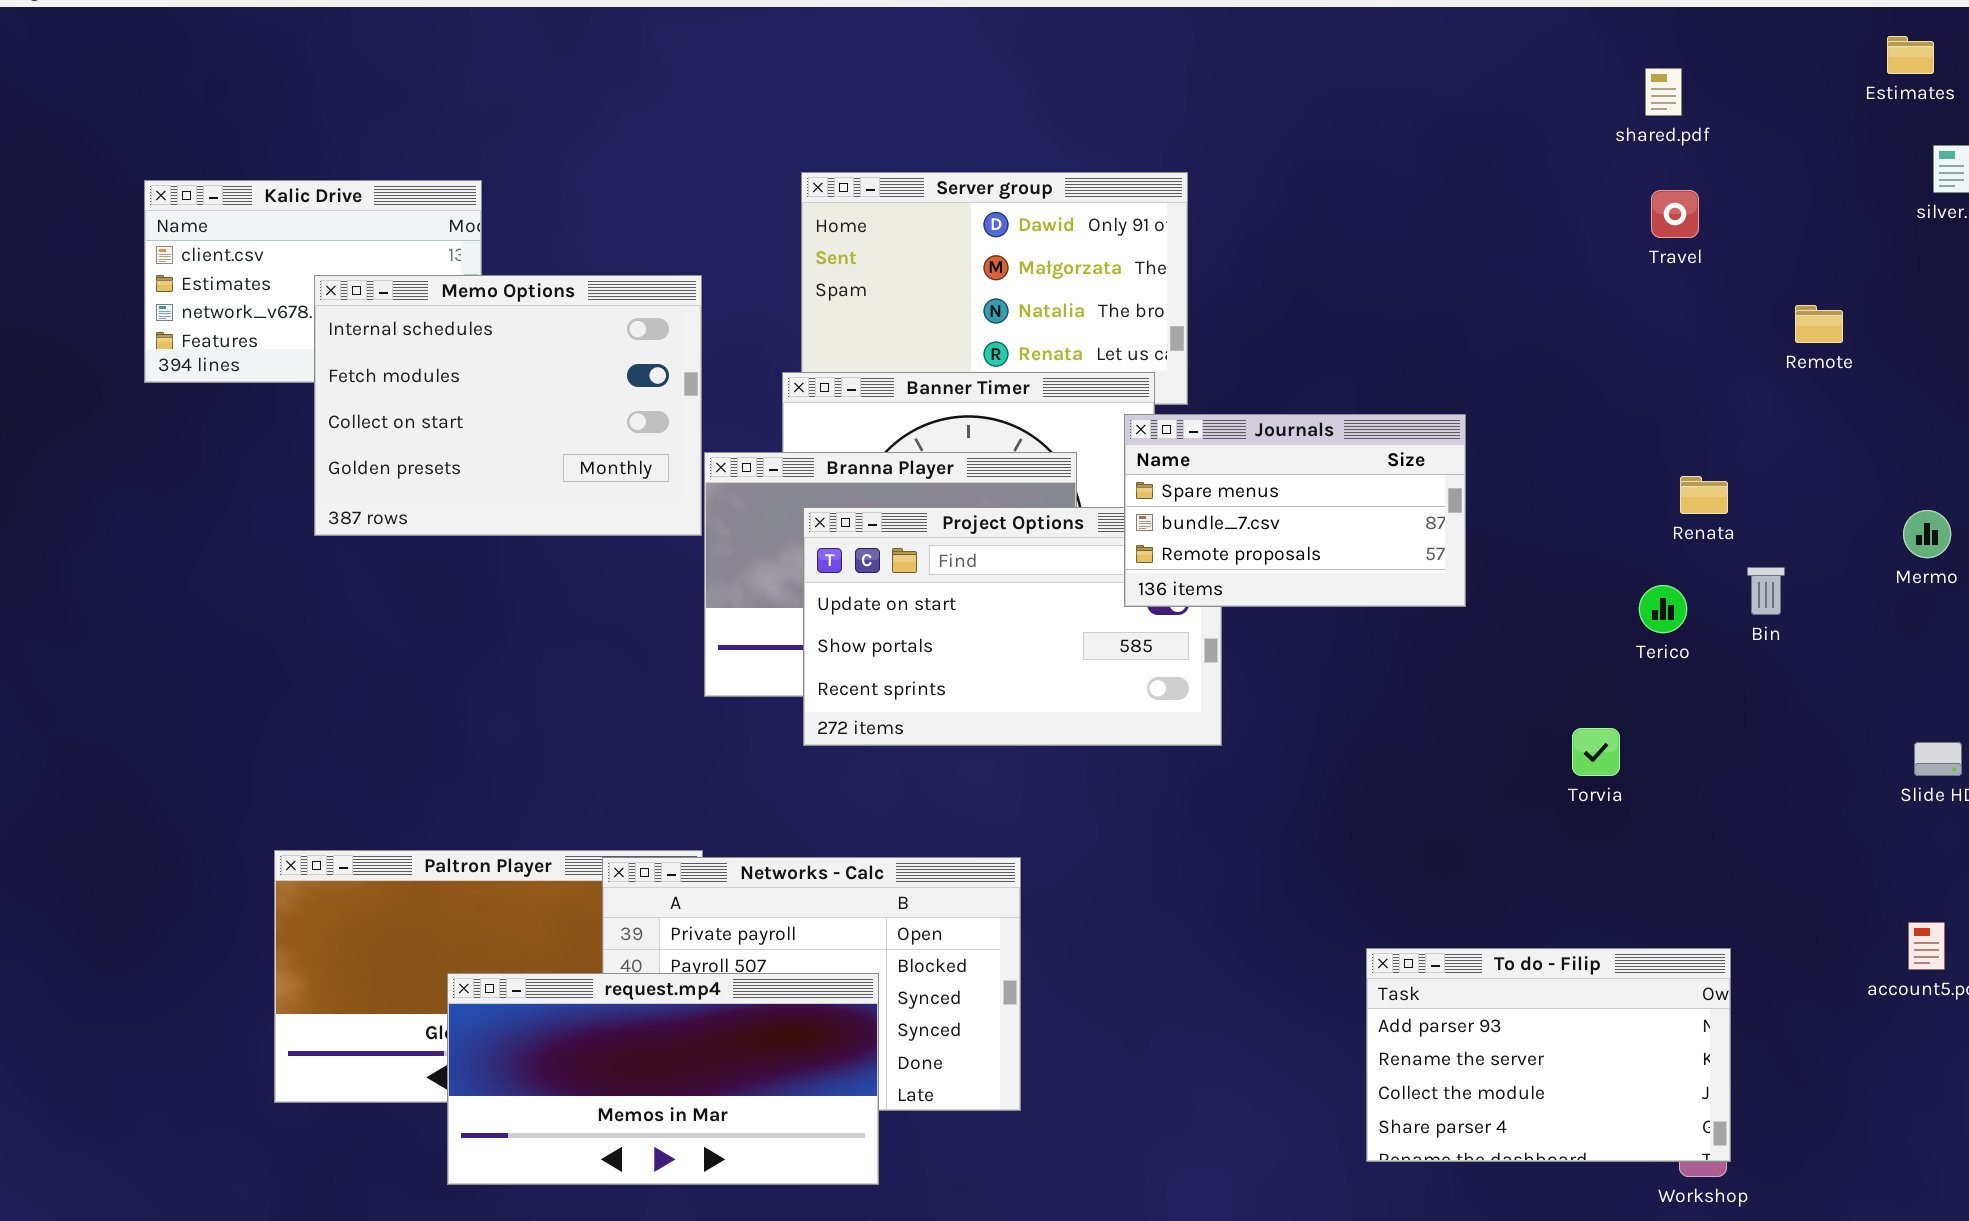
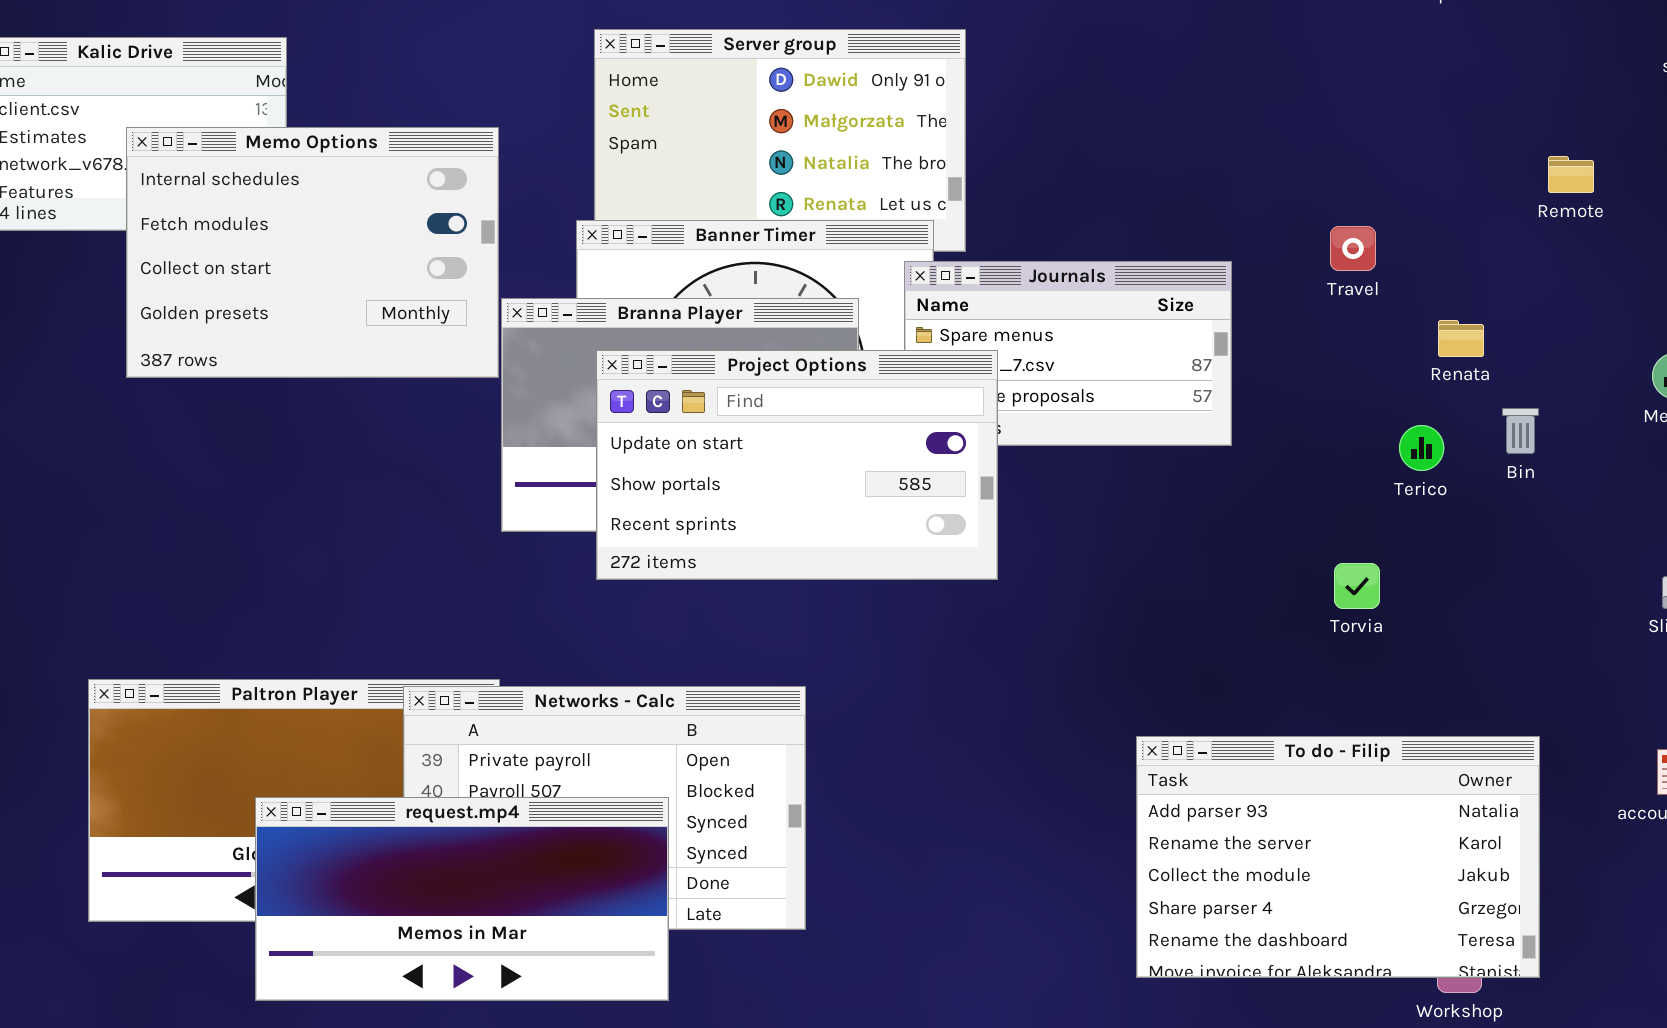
Travel: [1651,190,1699,238] -> [1330,226,1376,271], moved
Project Options: [803,507,1222,746] -> [596,350,998,580], raised
To do - Filip: [1366,948,1731,1162] -> [1136,736,1540,978], resized

